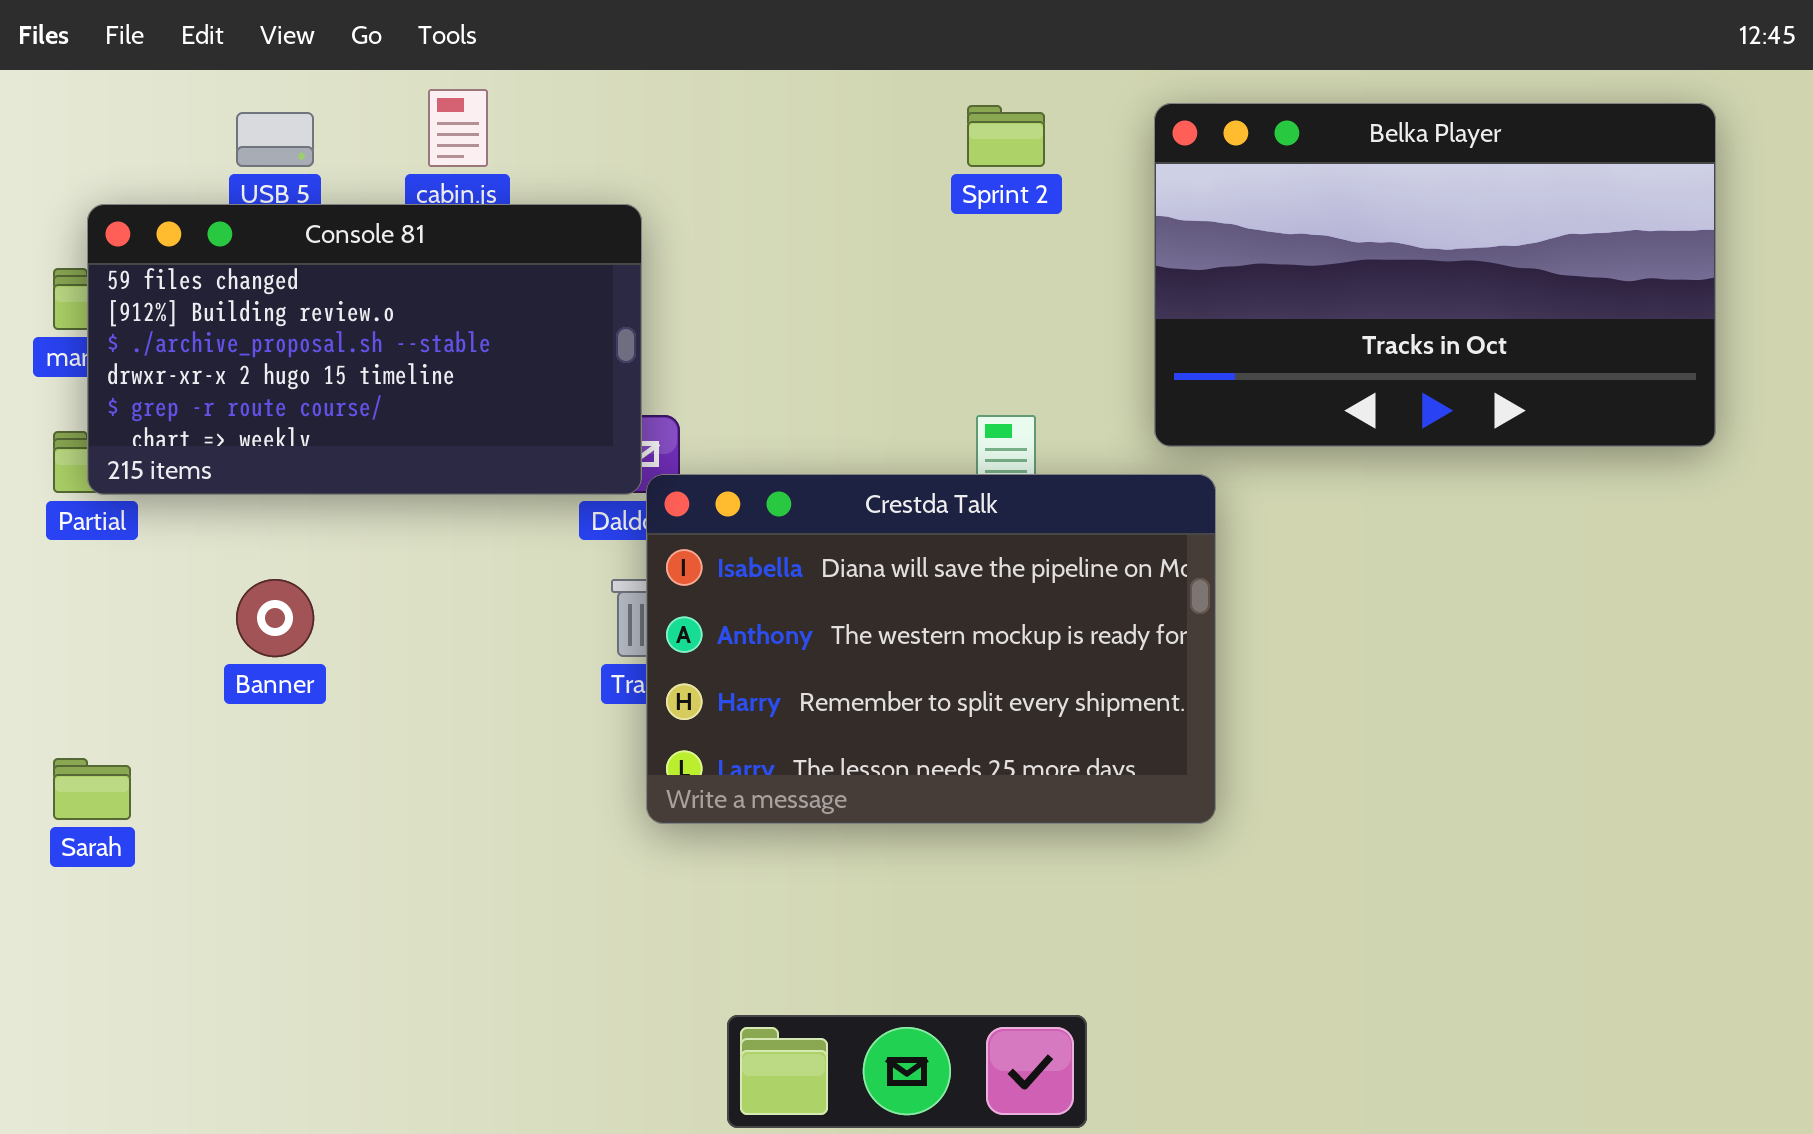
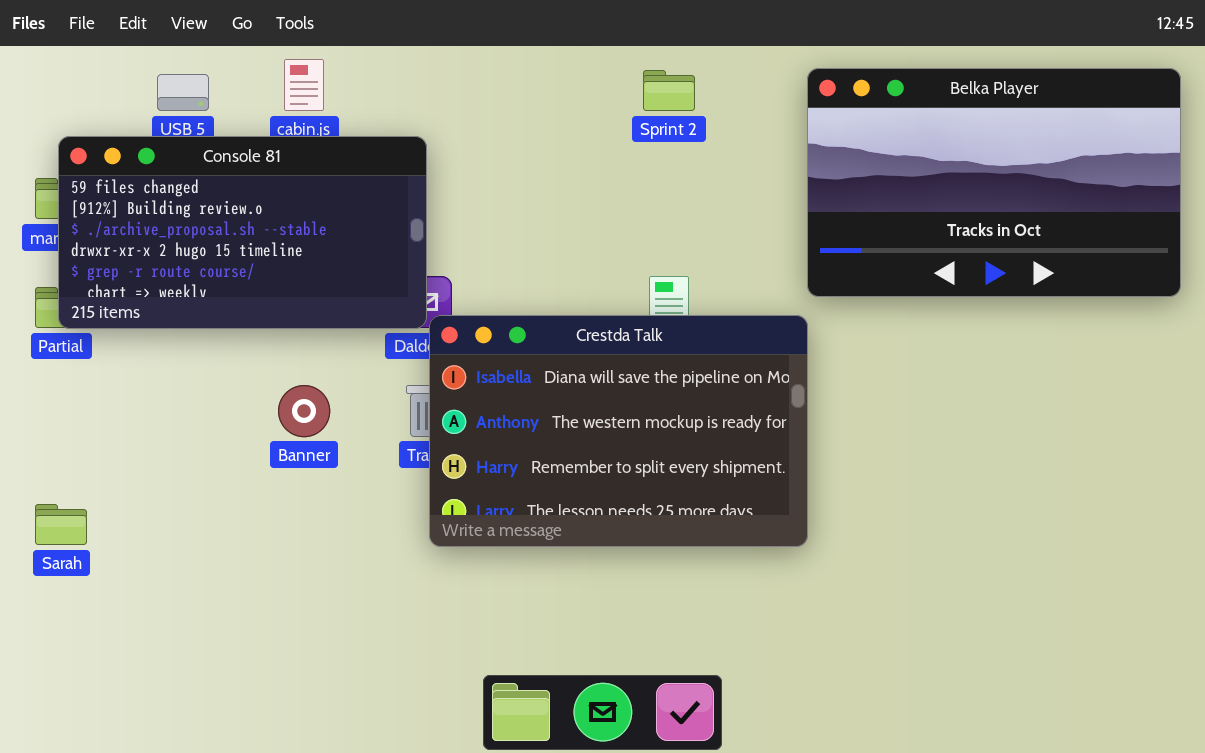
Belka Player: [1154,103,1716,447] -> [807,68,1181,297], moved
Banner: [236,579,314,657] -> [278,385,330,437], moved

